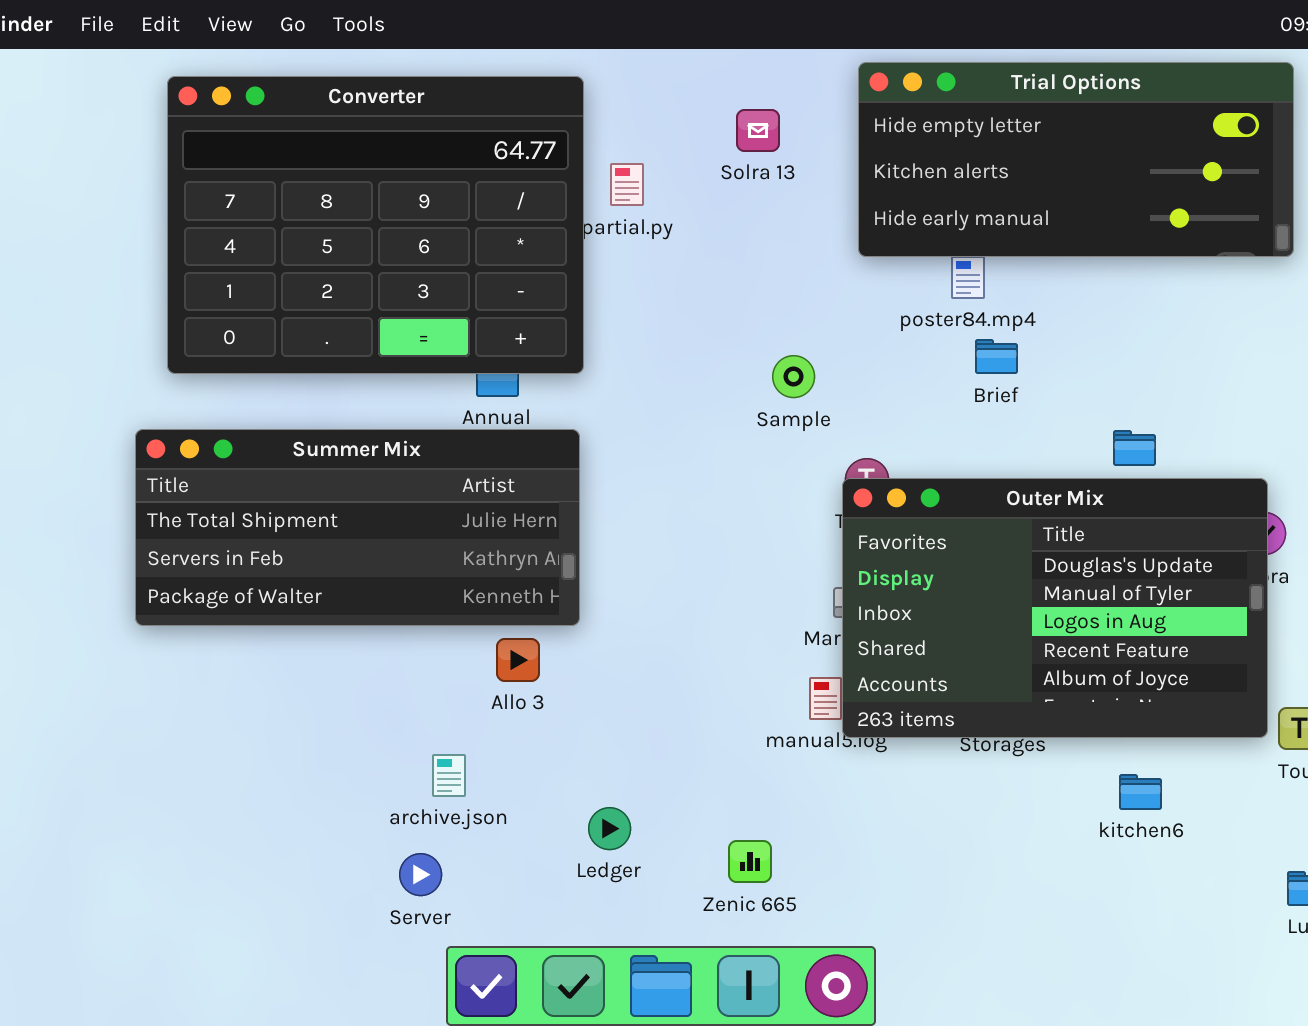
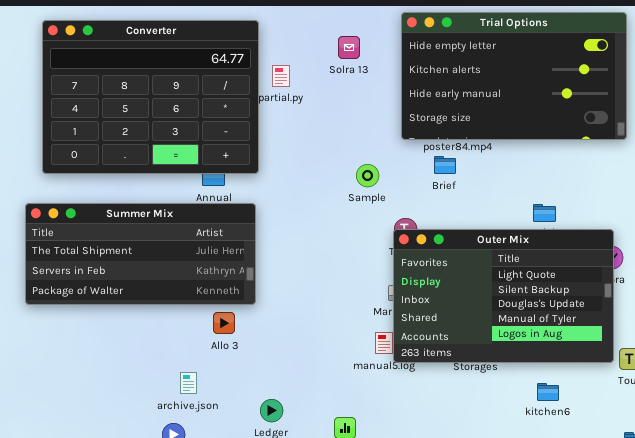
Trial Options: [858,62,1294,257] -> [401,12,627,140], resized
Brief: [975,339,1018,374] -> [434,156,456,174], moved
Outer Mix: [842,478,1268,738] -> [393,229,614,363], scrolled up 2 rows

